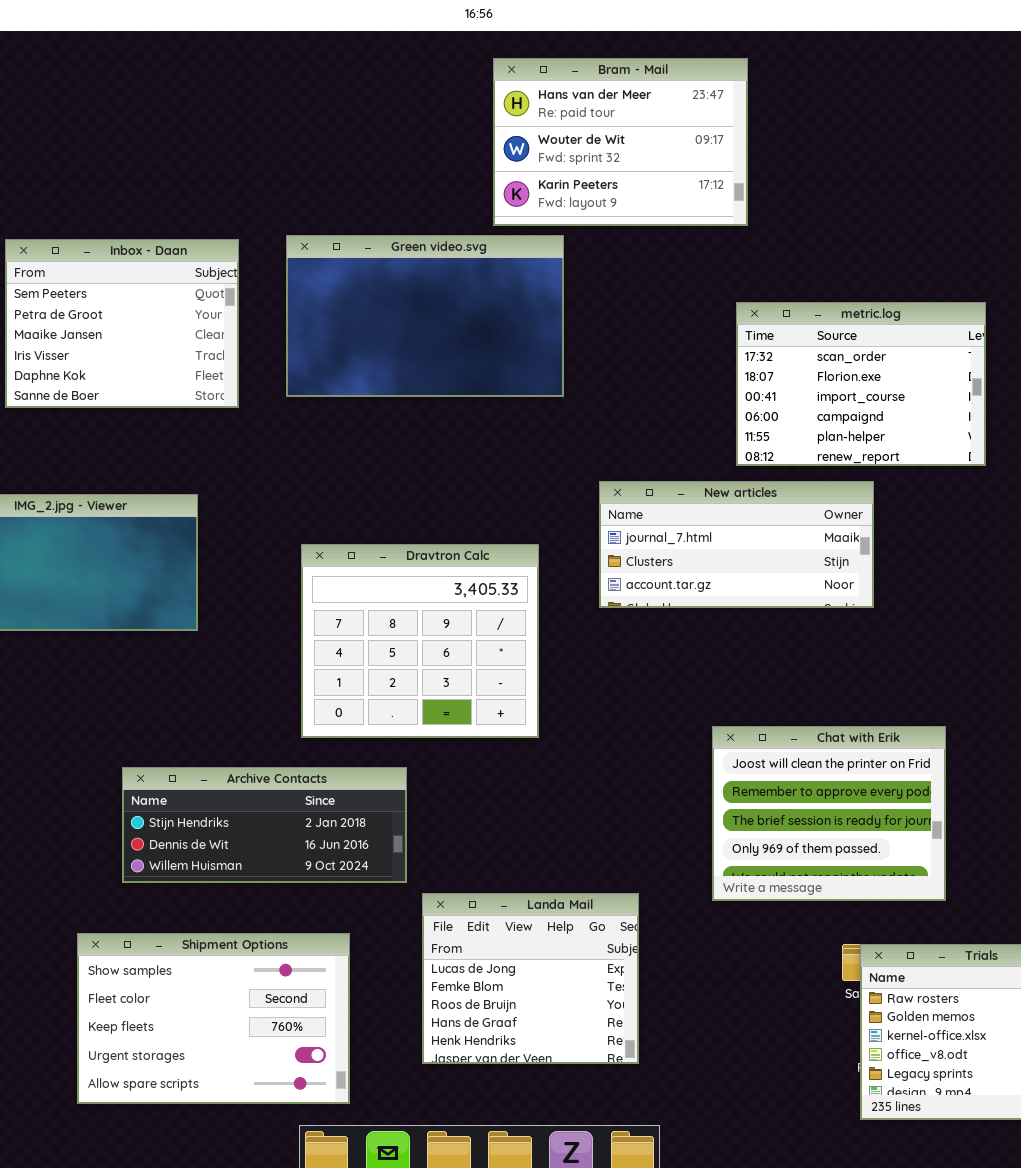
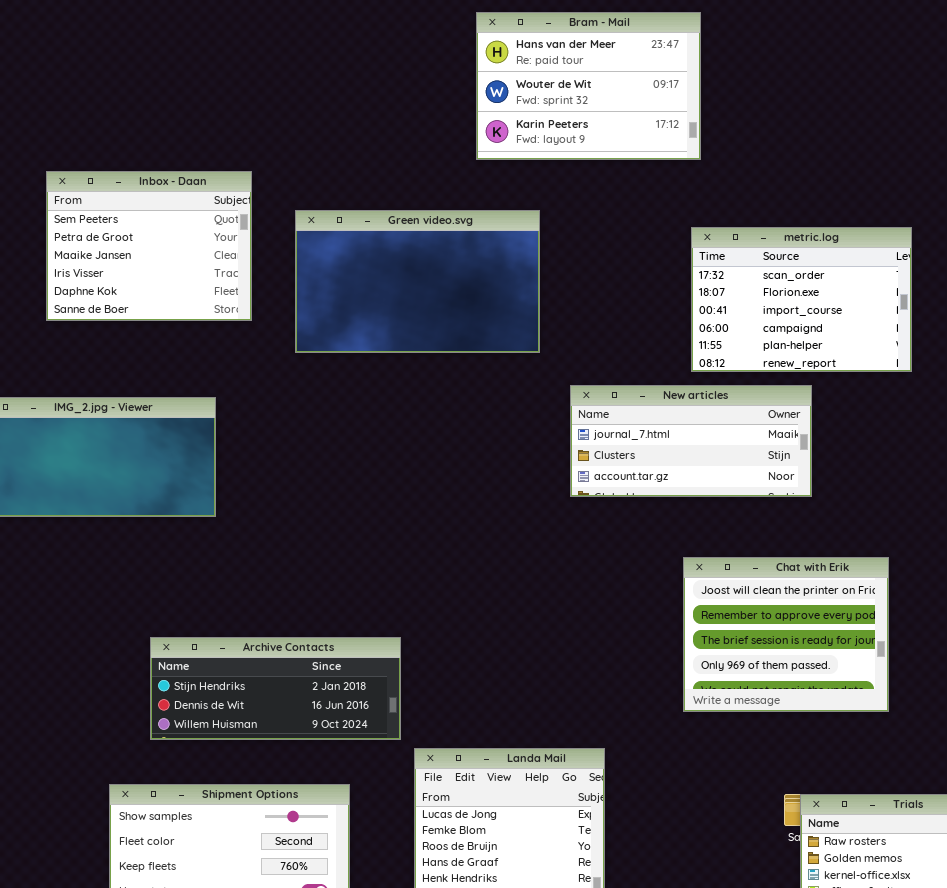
Green video.svg: [286,235,564,397] -> [295,210,540,353], moved
Dravtron Calc: [301,544,539,738] -> none, closed
Chat with Erik: [712,726,946,901] -> [683,557,889,712], moved

